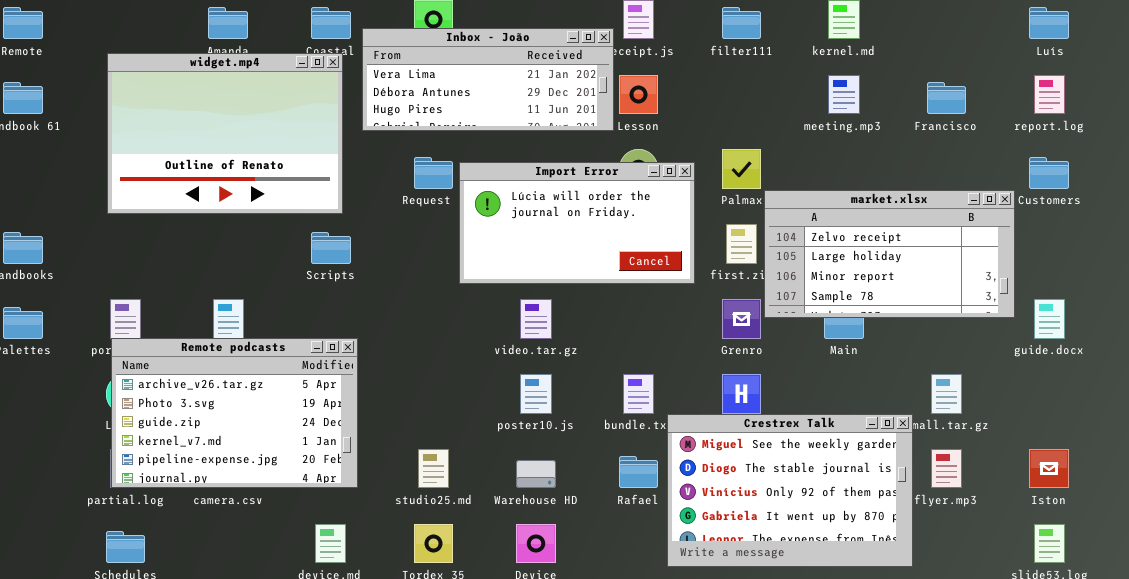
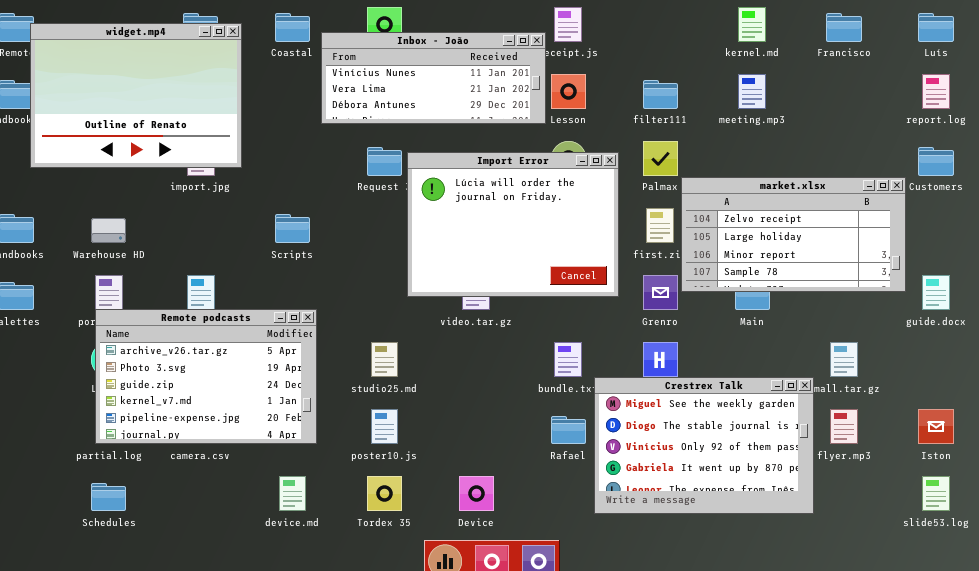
filter111: [722,7,761,39] -> [643,80,678,109], moved
Inbox - João: [362,28,614,131] -> [321,32,546,124], scrolled up 1 row
widget.mp4: [107,53,343,214] -> [30,23,242,168], moved
Francisco: [927,82,966,114] -> [826,13,862,42], moved
Import Error: [459,162,695,284] -> [407,152,619,297], resized
poster10.js: [520,374,552,414] -> [371,409,398,444], moved
studio25.md: [418,449,449,488] -> [371,342,398,377], moved
Warehouse HD: [516,460,556,488] -> [91,218,126,243], moved

